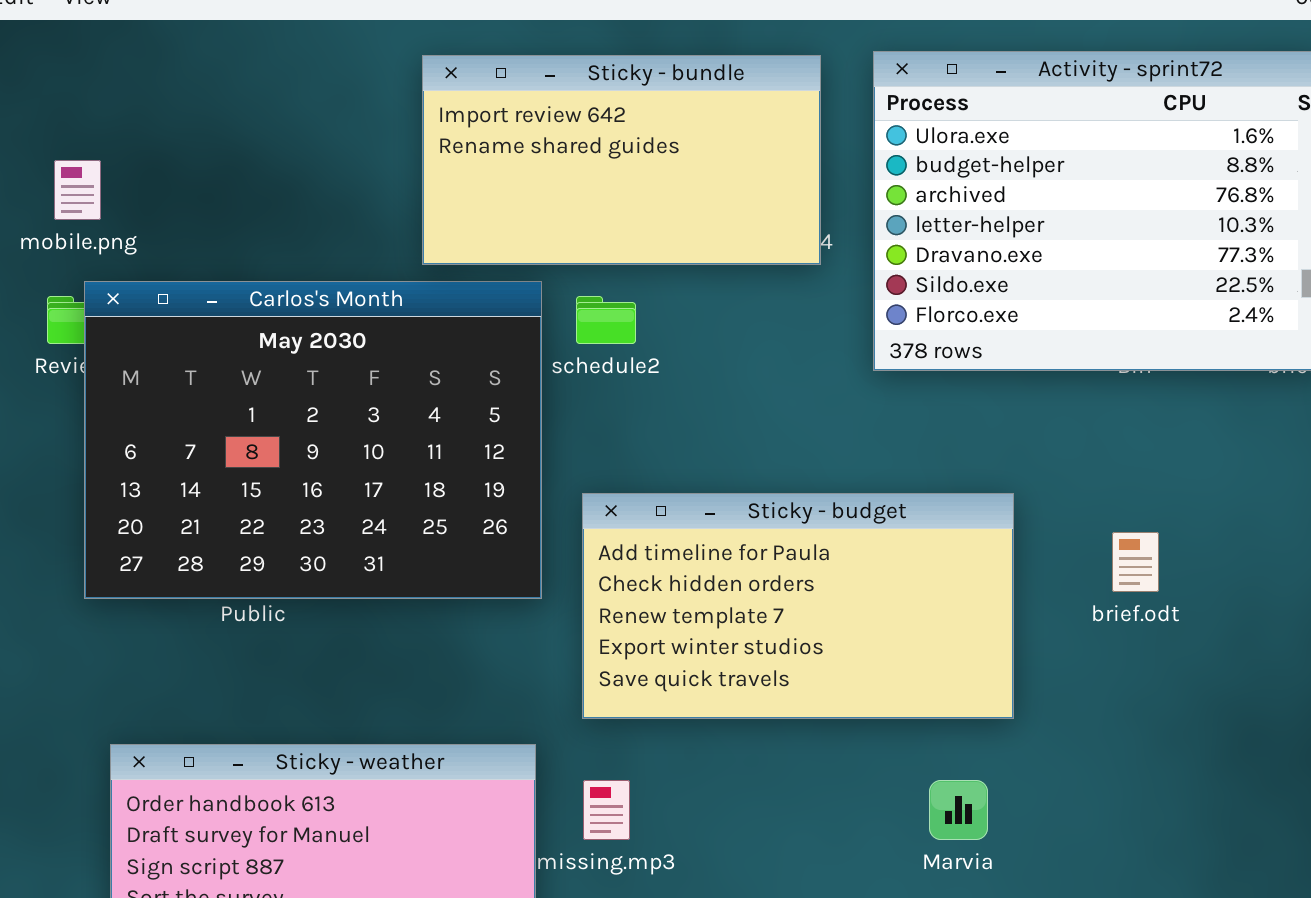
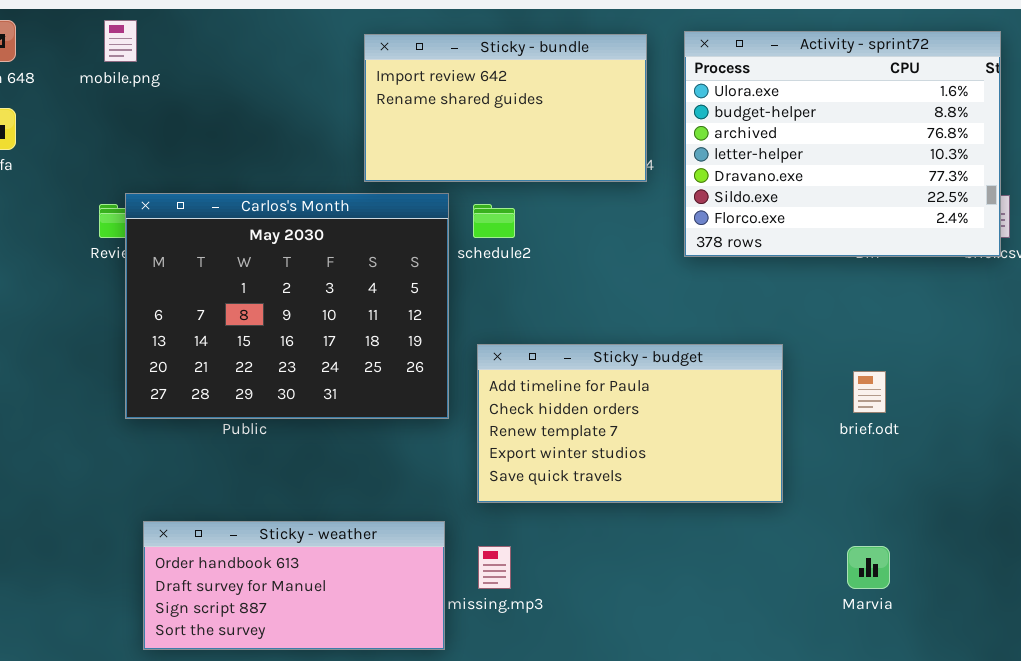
mobile.png: [54,160,101,220] -> [104,20,137,62], moved
Marvia: [929,780,988,840] -> [847,546,890,589], moved

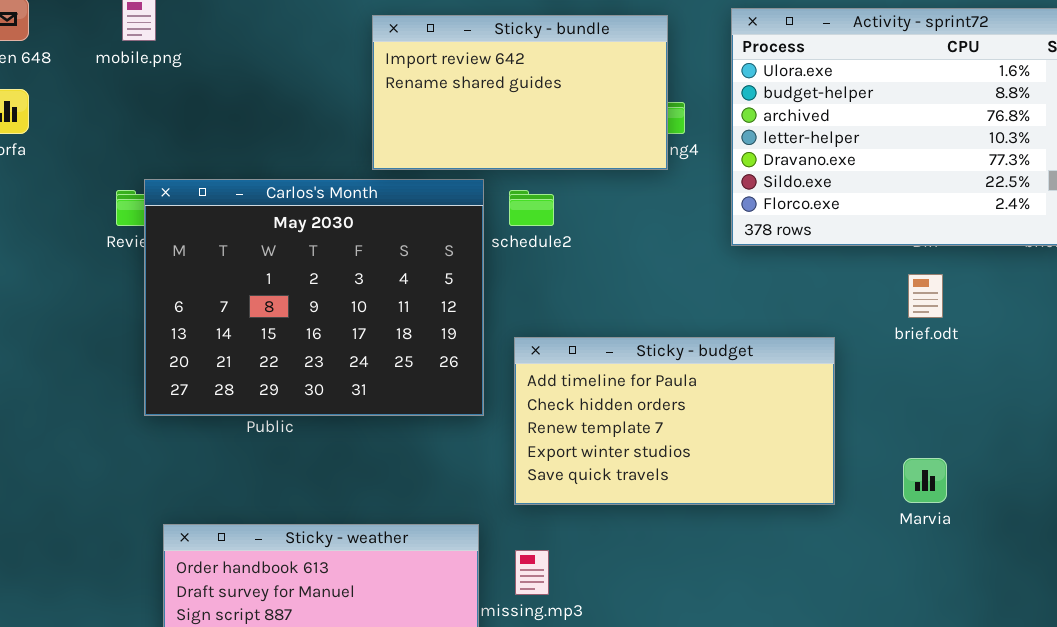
Sticky - bundle: [364,34,647,182] -> [372,15,668,170], moved
brief.odt: [853,371,886,413] -> [908,274,943,318], moved
Marvia: [847,546,890,589] -> [903,458,947,503], moved

